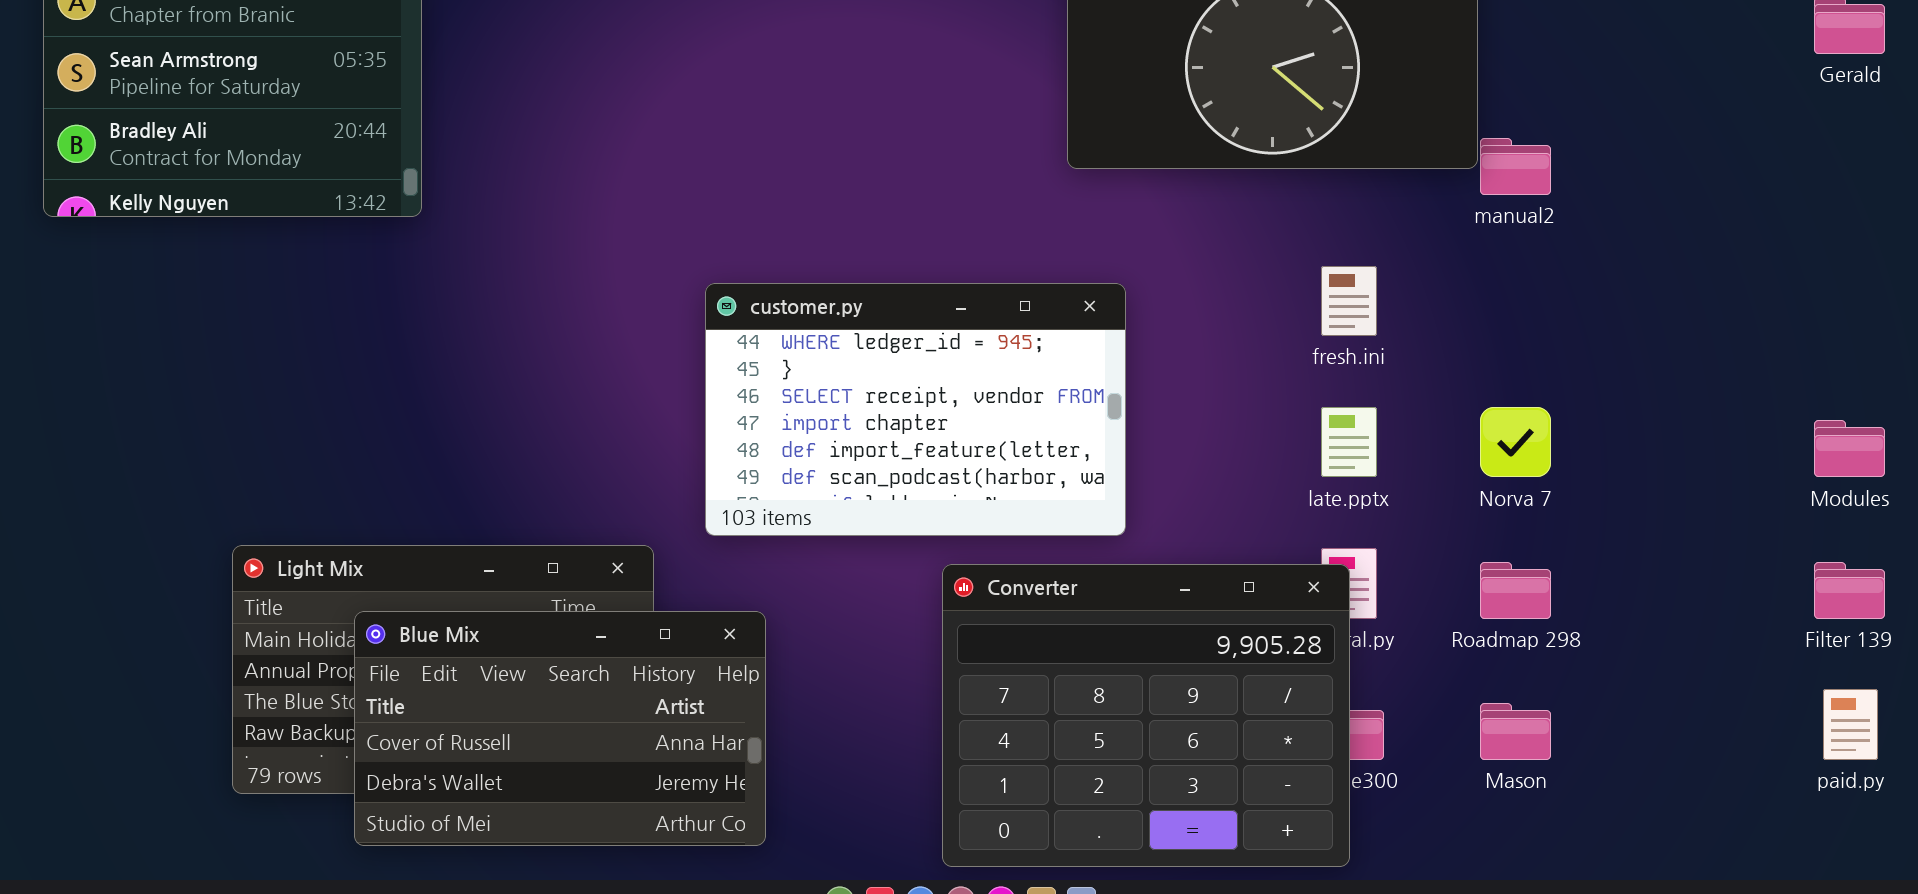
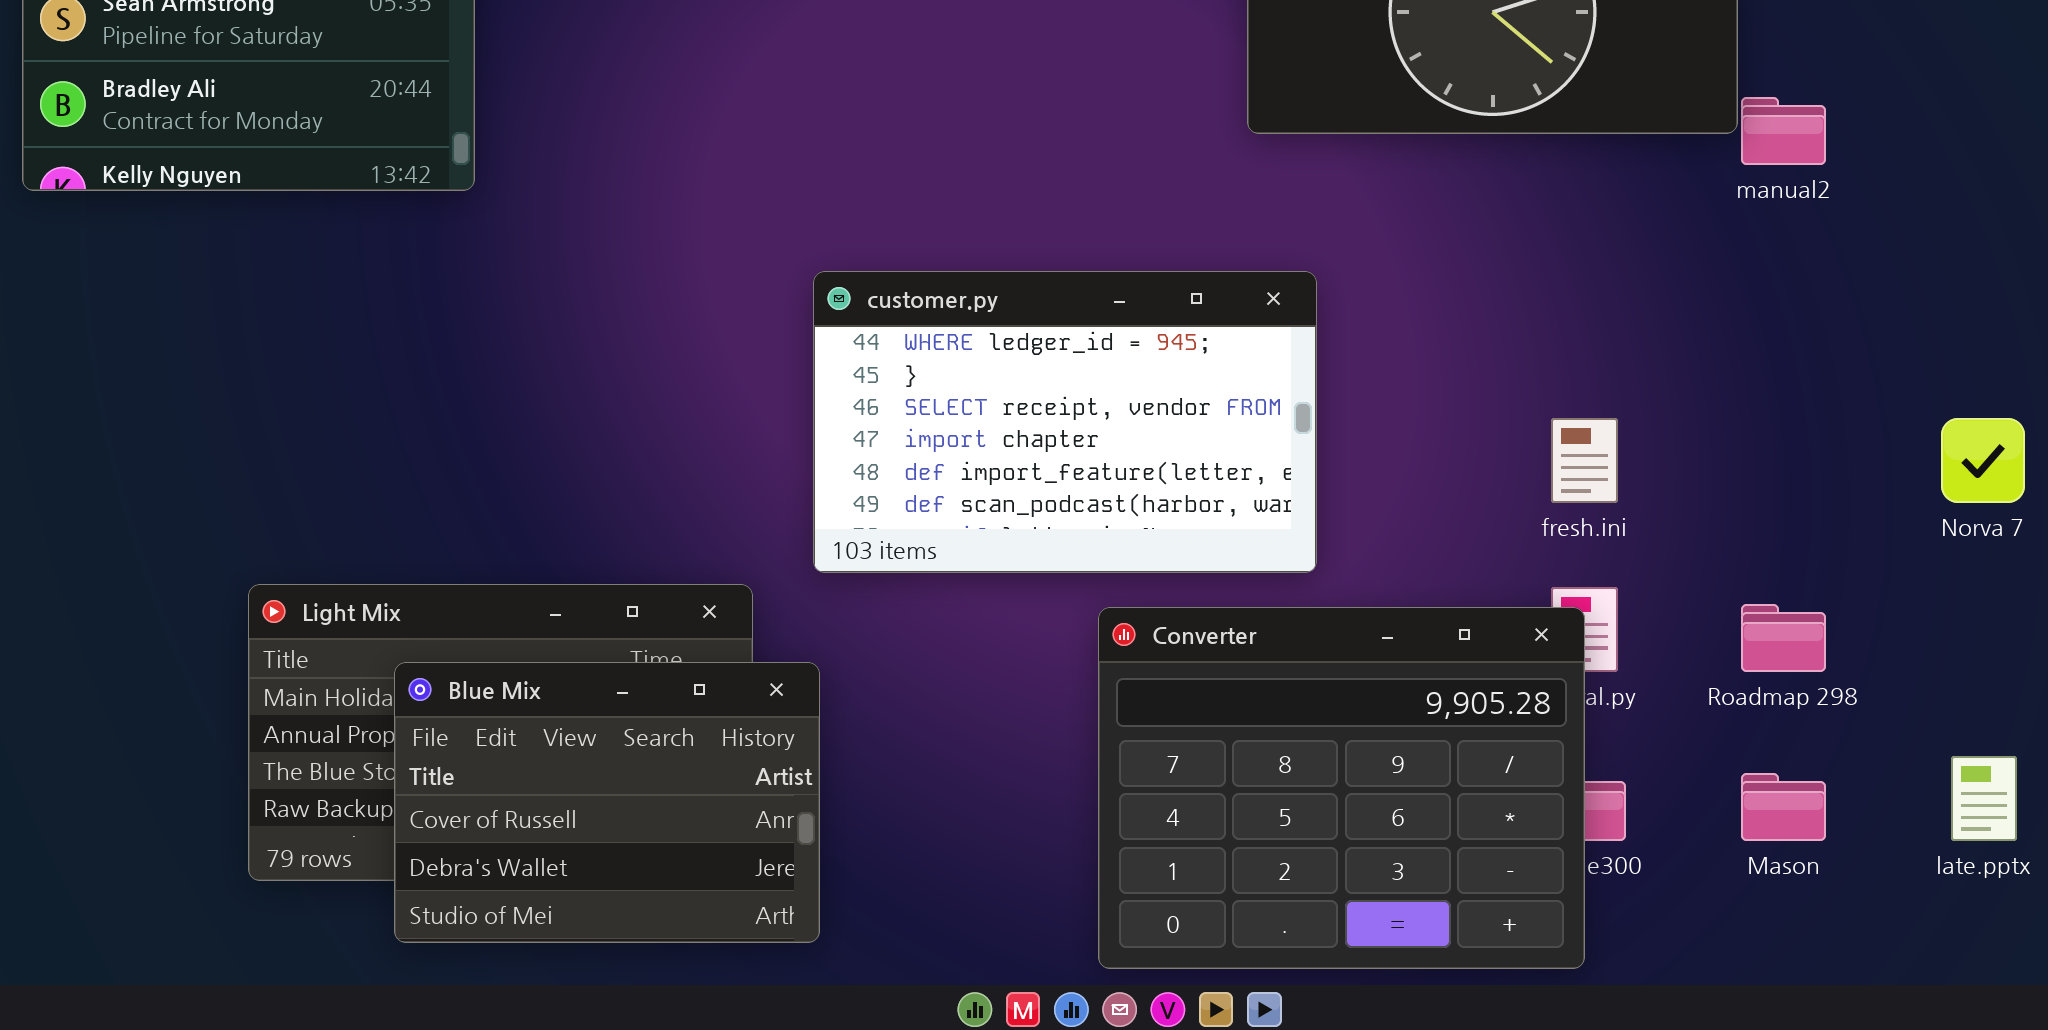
fresh.ini: [1321,266,1377,336] -> [1551,418,1618,503], moved
late.pptx: [1321,407,1377,477] -> [1951,756,2017,841], moved
Norva 7: [1480,407,1551,477] -> [1941,418,2025,503], moved
Blue Mix: [354,611,766,846] -> [394,662,820,943], resized

